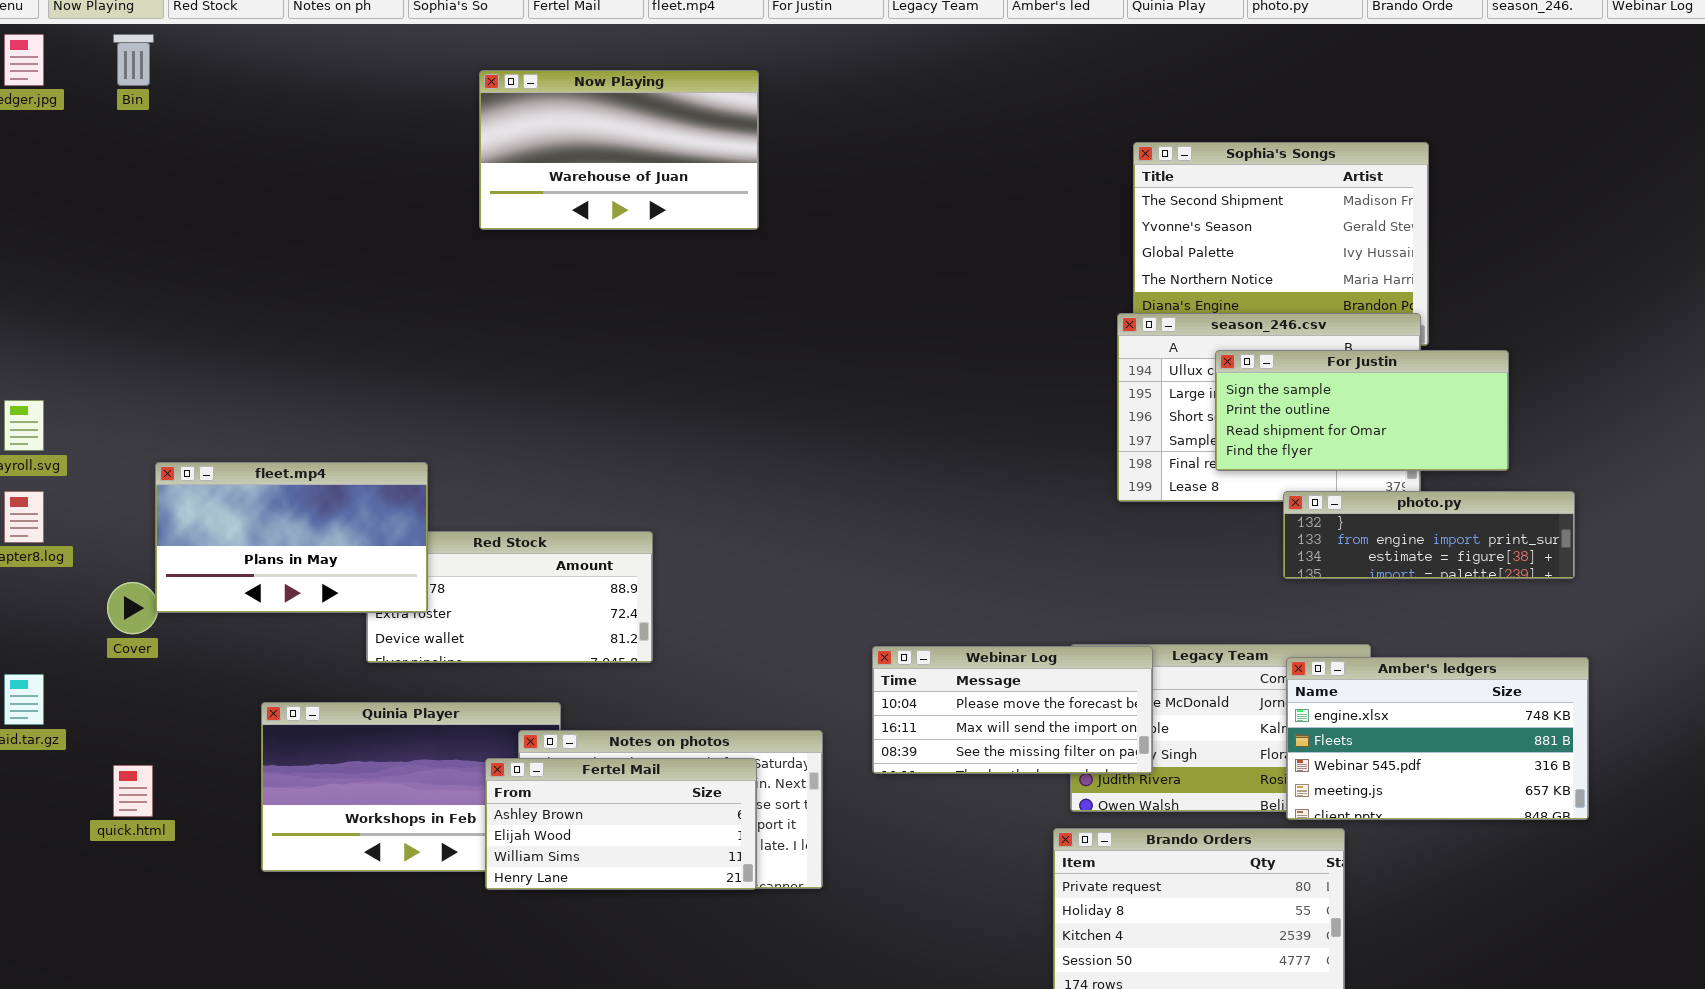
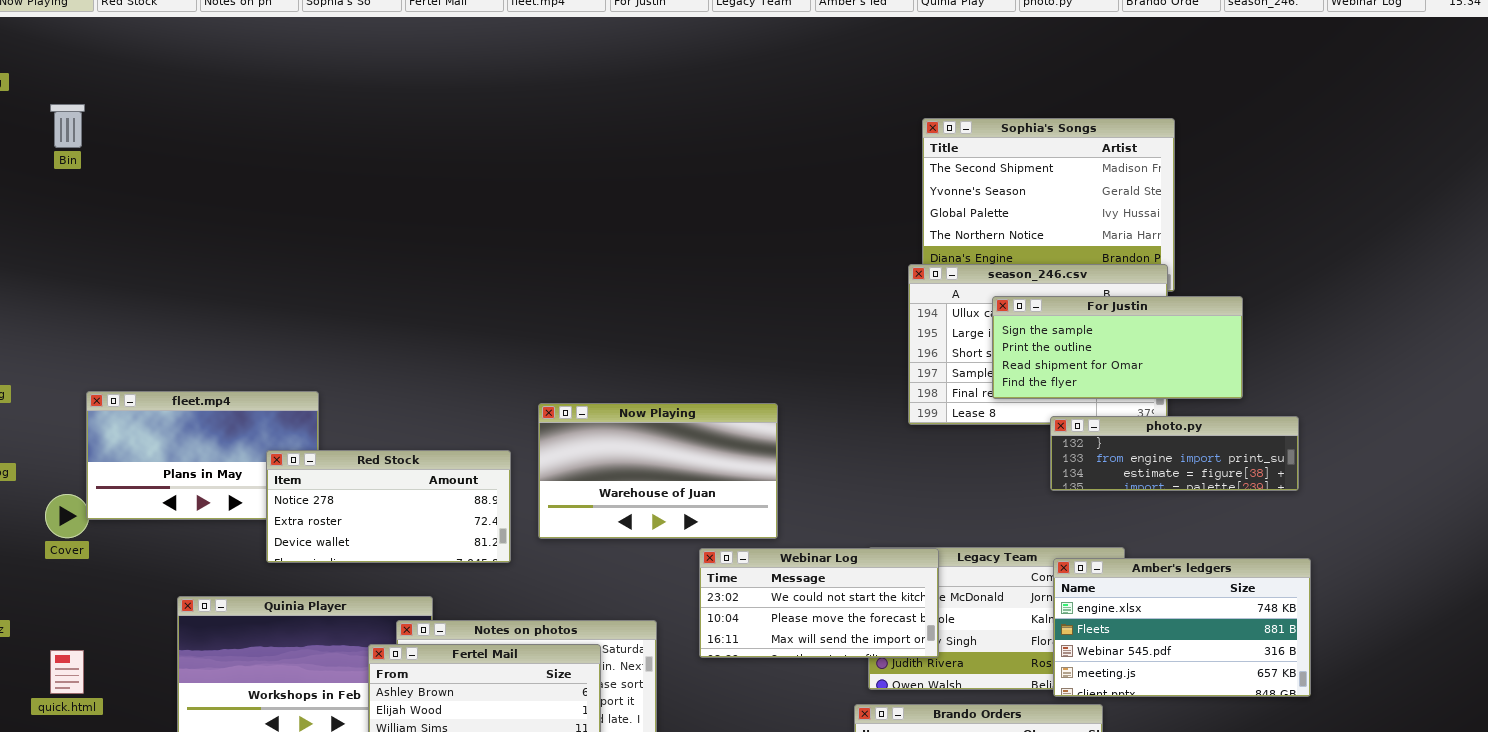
Bin: [113,34,154,86] -> [50,104,85,148], moved
Now Playing: [479,70,759,230] -> [538,403,778,539], moved
Red Stock: [366,531,653,663] -> [266,450,511,563], raised
Webinar Log: [872,646,1153,774] -> [699,548,939,658], scrolled up 1 row

